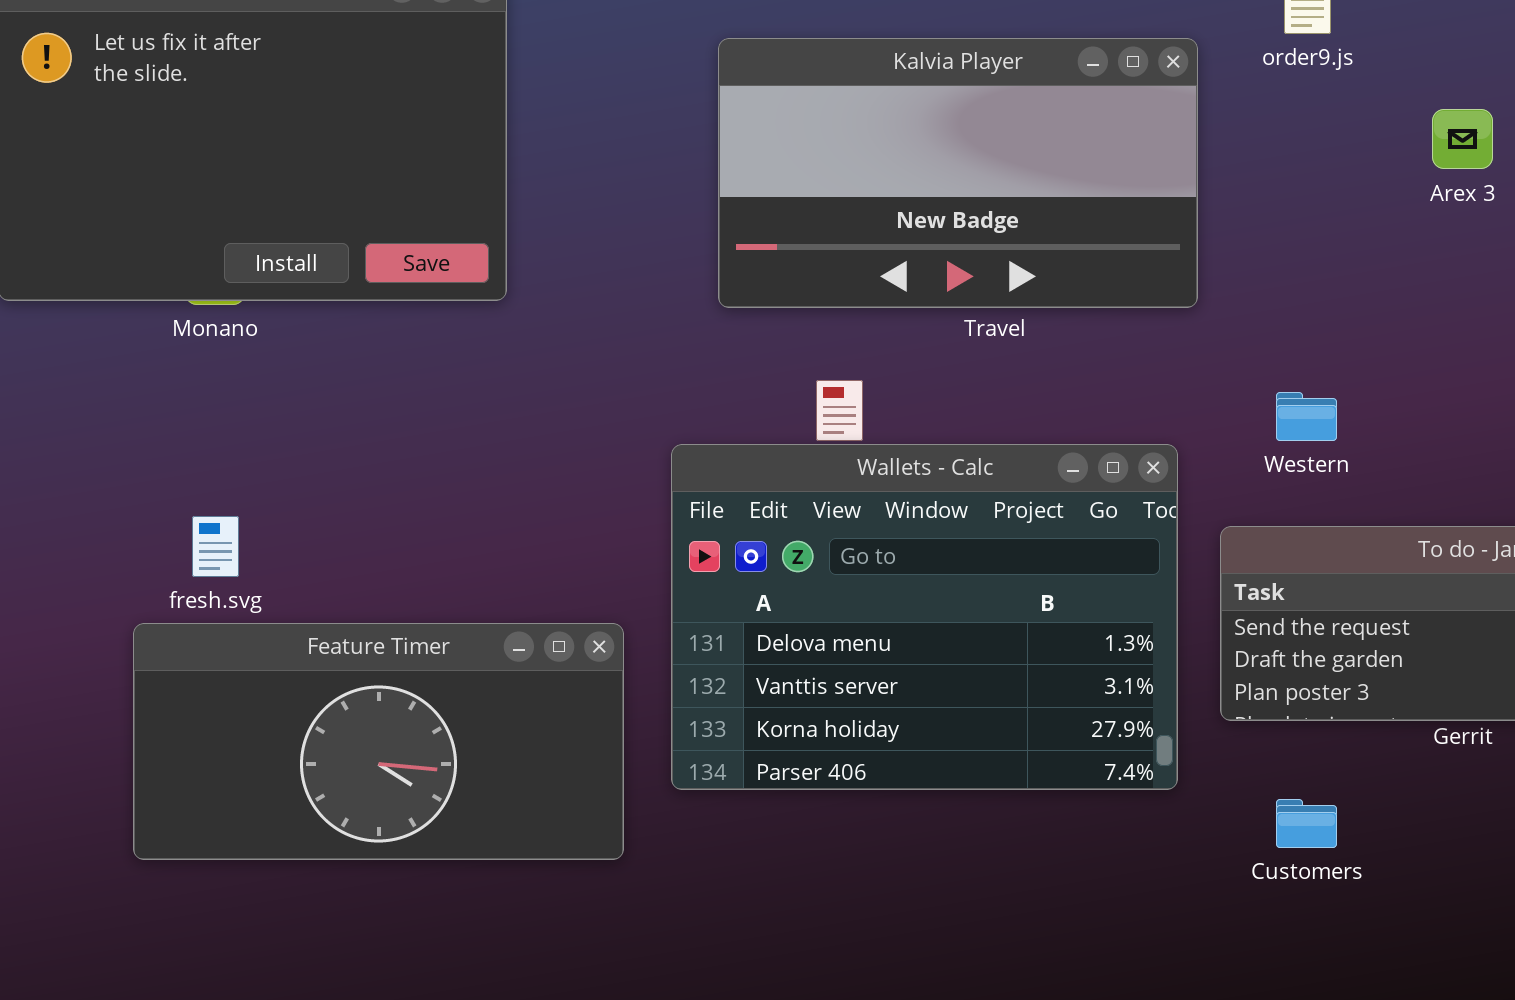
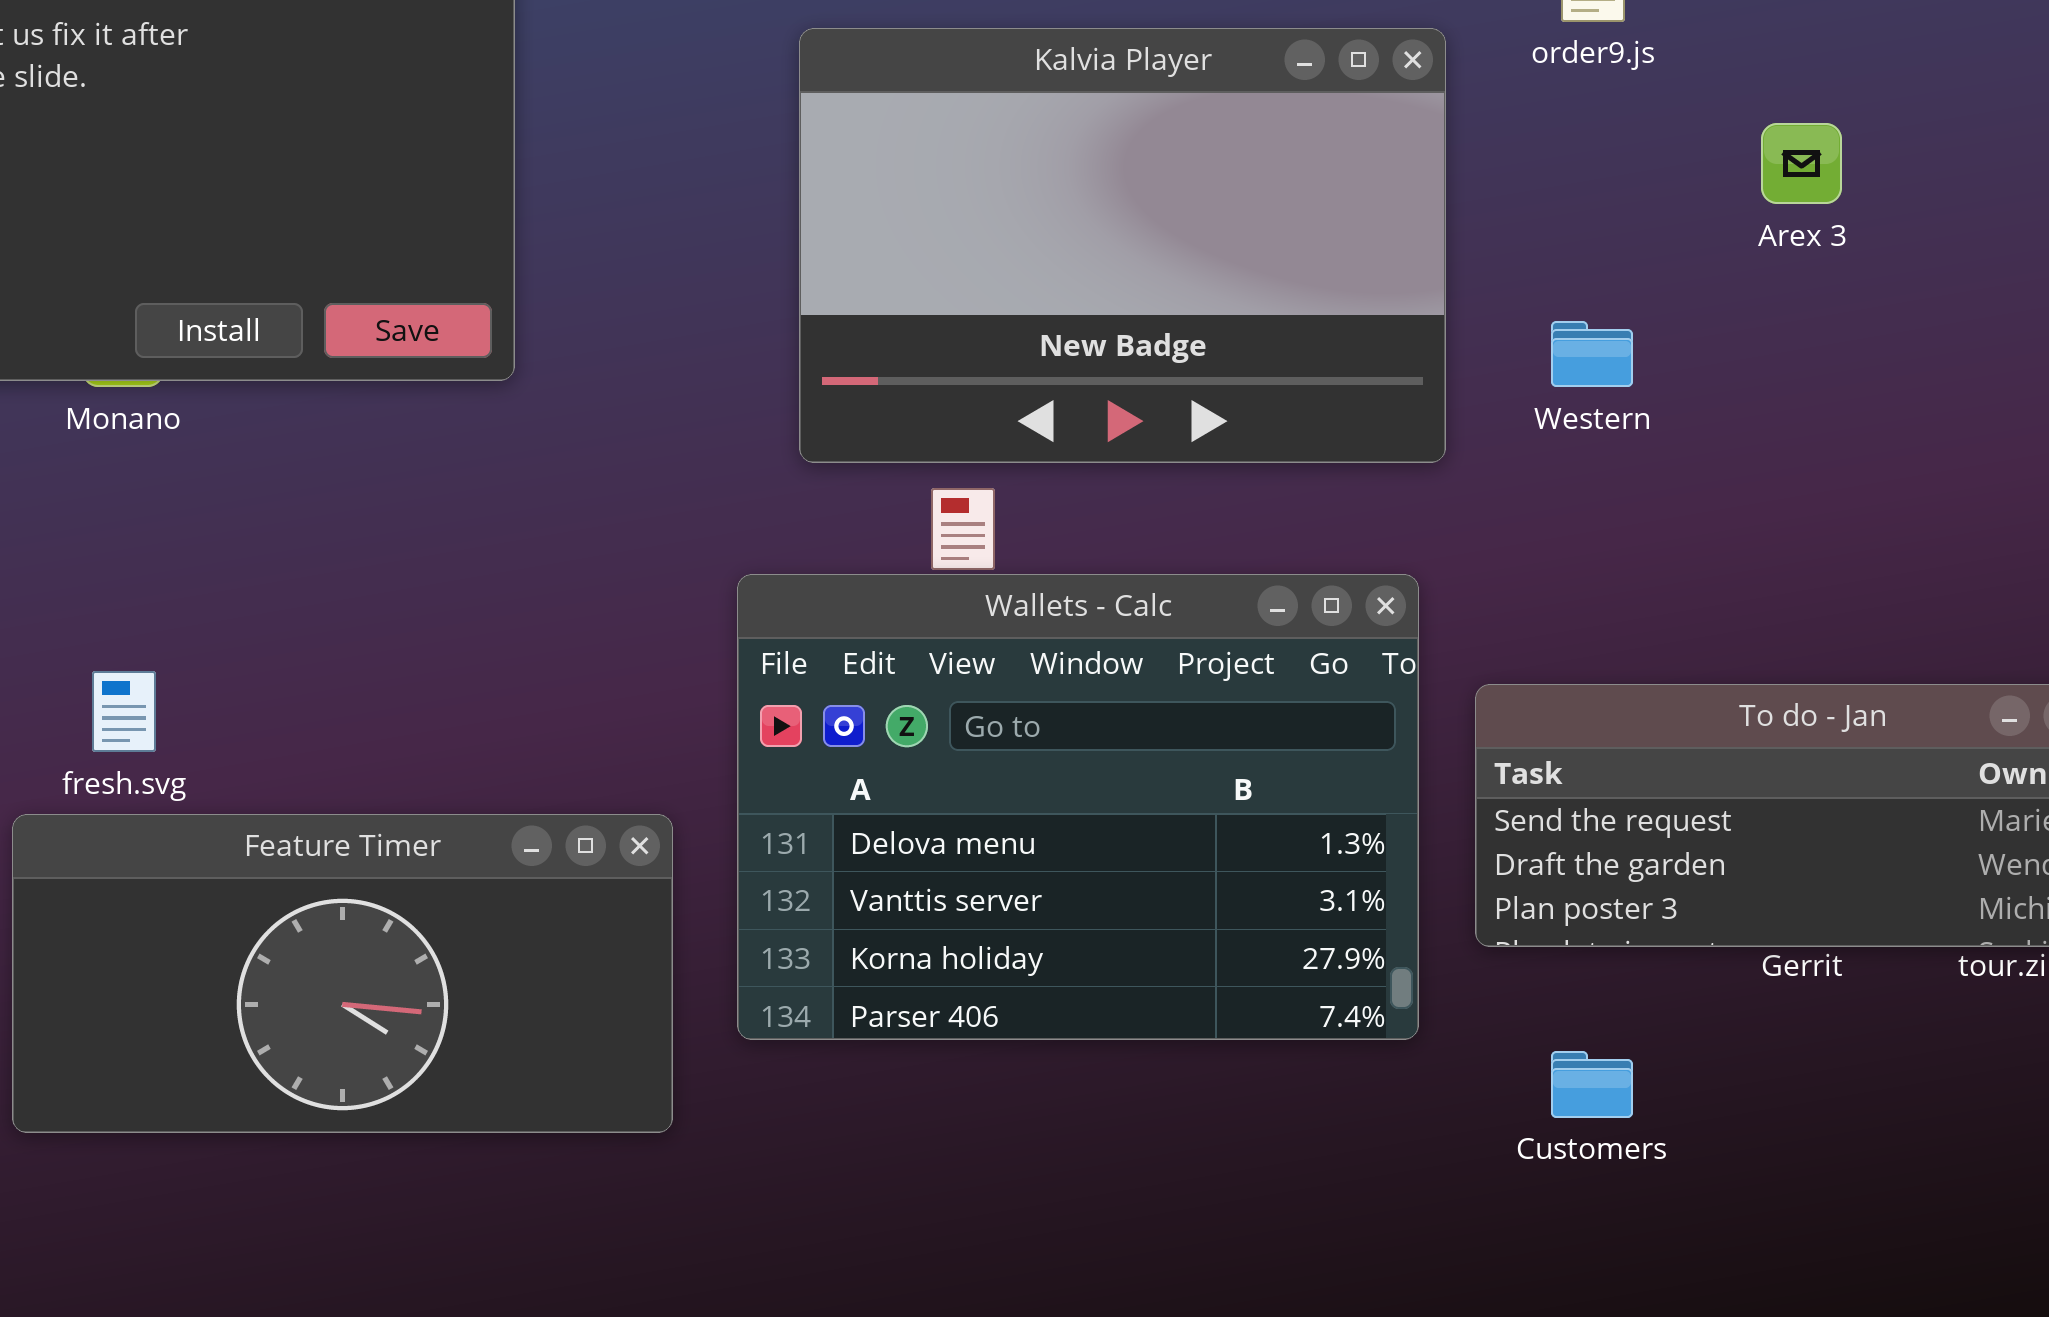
Kalvia Player: [718,38,1198,308] -> [799,28,1446,463], resized
Western: [1276,392,1337,441] -> [1551,321,1633,387], moved

